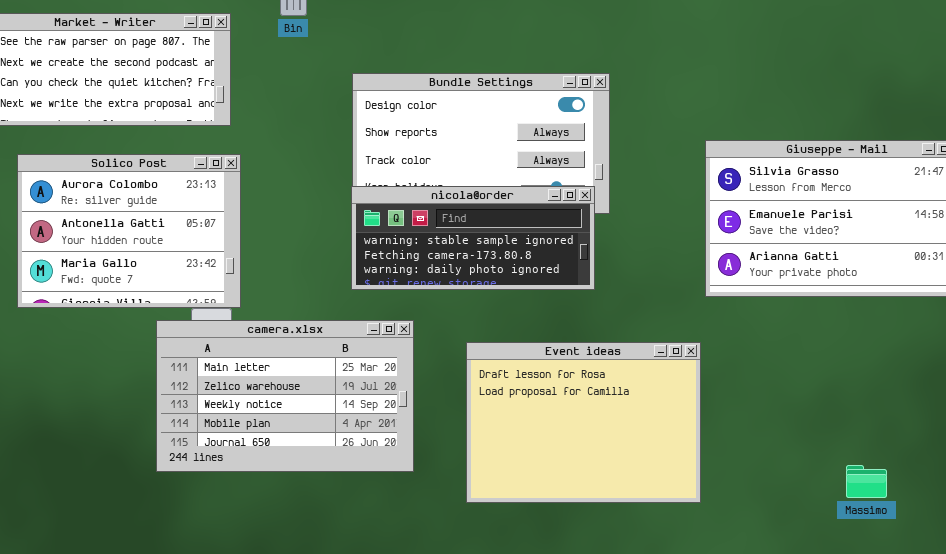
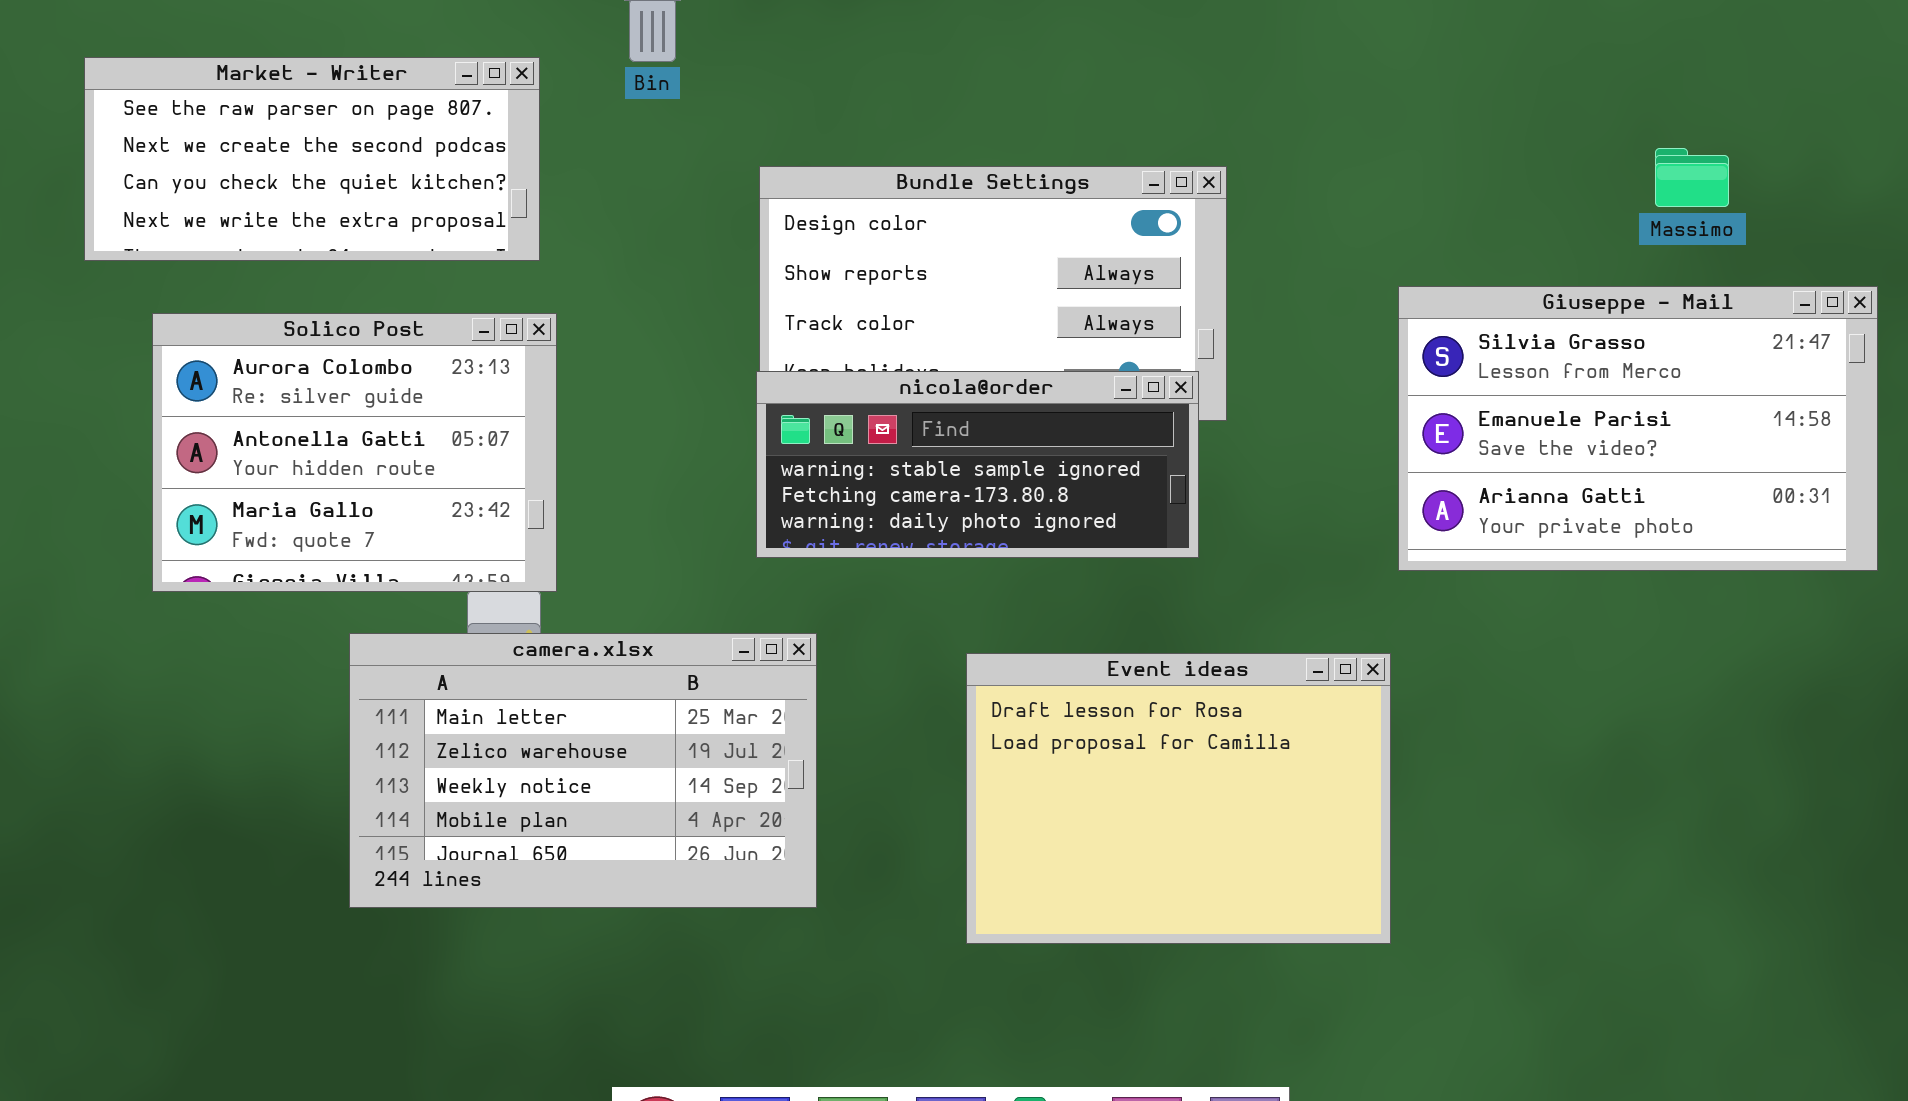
camera.xlsx: [156,320,414,472] -> [349,633,817,908], moved
Massimo: [846,465,887,498] -> [1655,148,1729,207], moved

